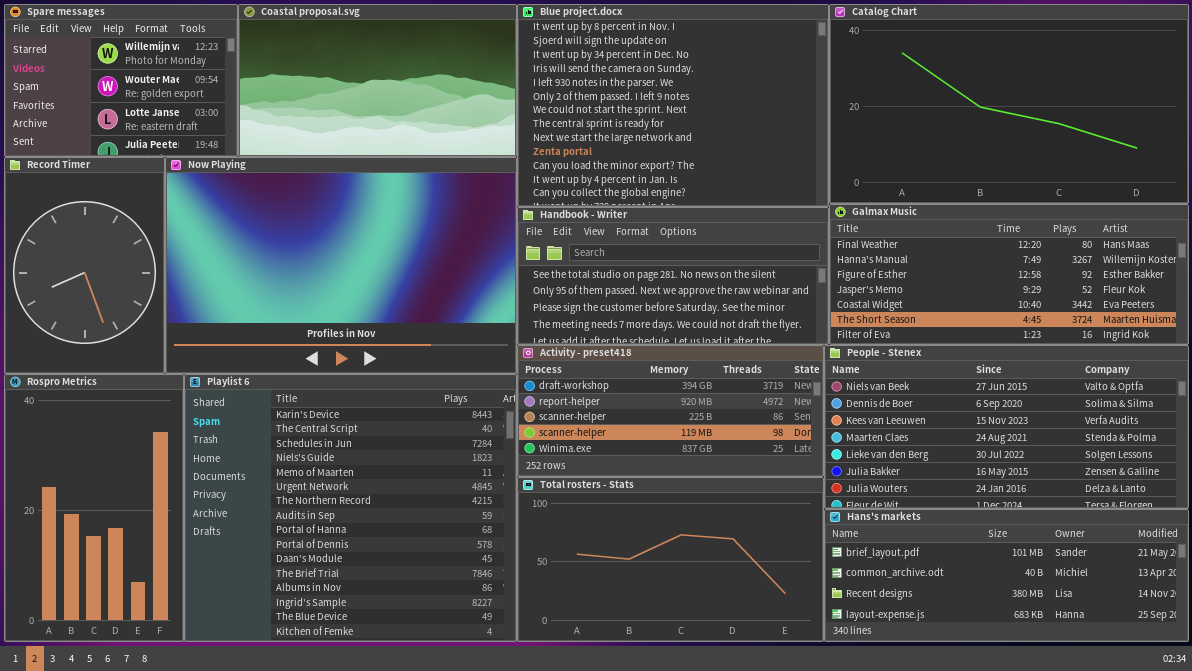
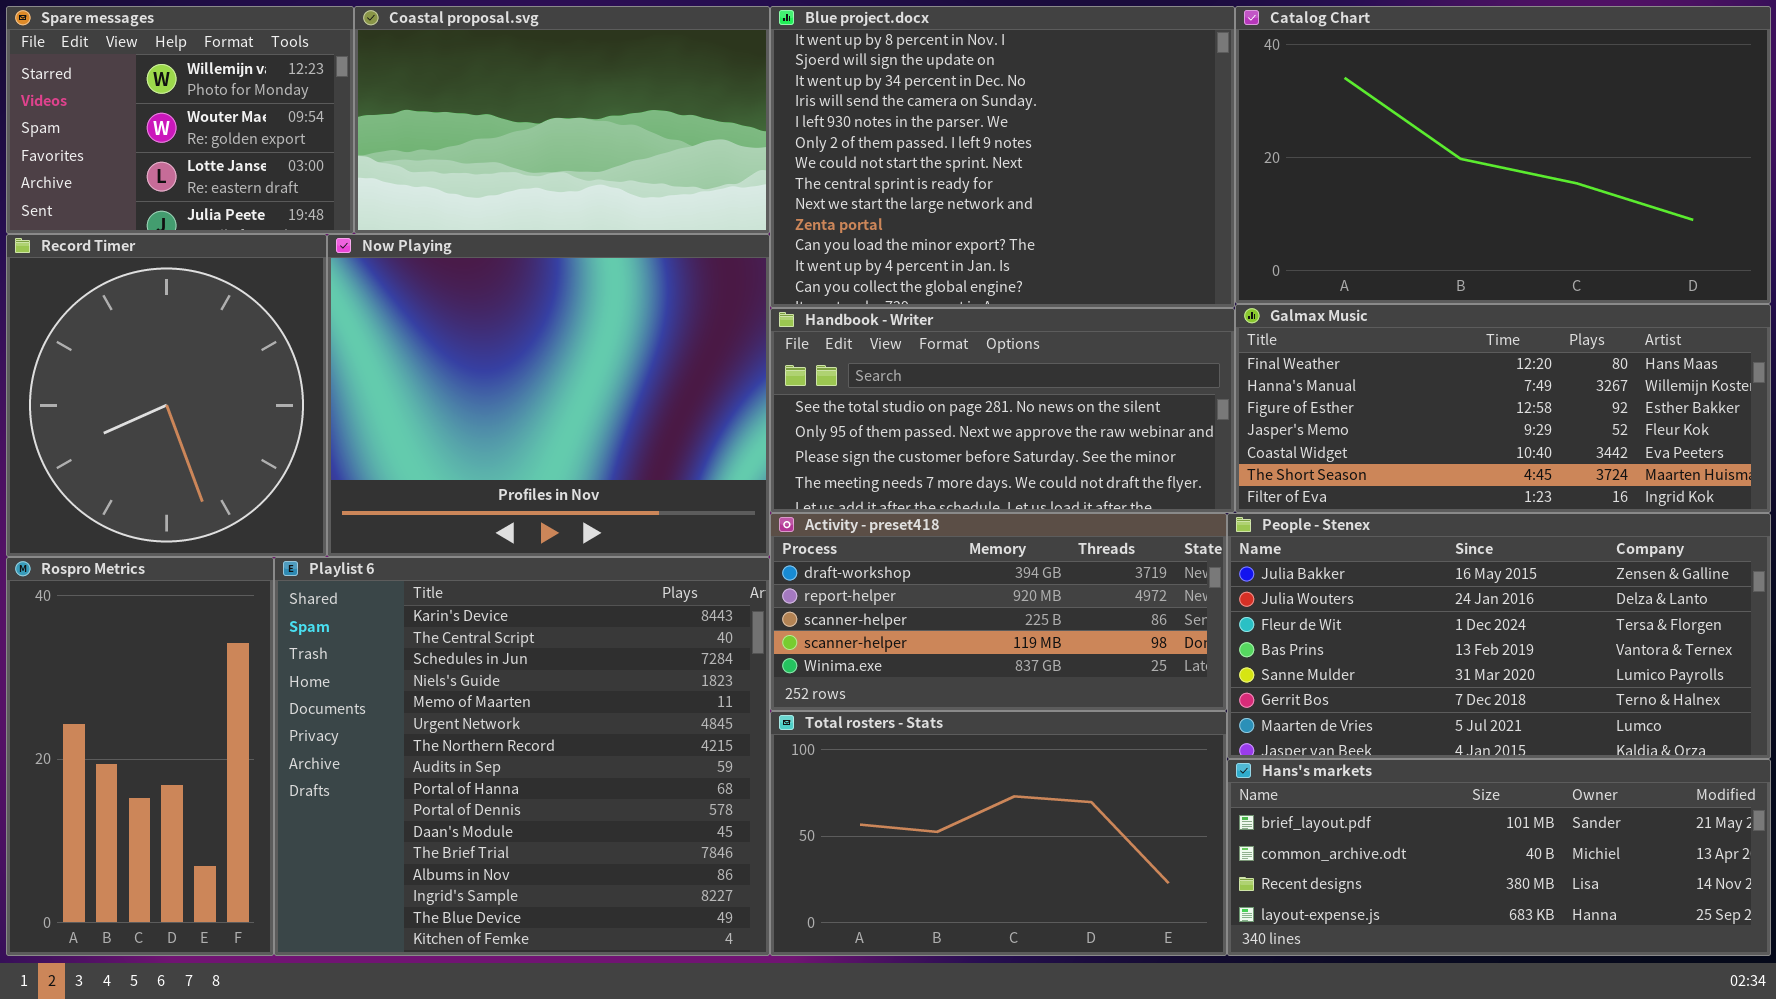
Record Timer: [4,157,165,374] -> [6,234,327,557], resized
Now Playing: [165,157,517,374] -> [327,234,770,557], resized
People - Stenex: [824,345,1189,509] -> [1227,513,1771,759], scrolled down 5 rows

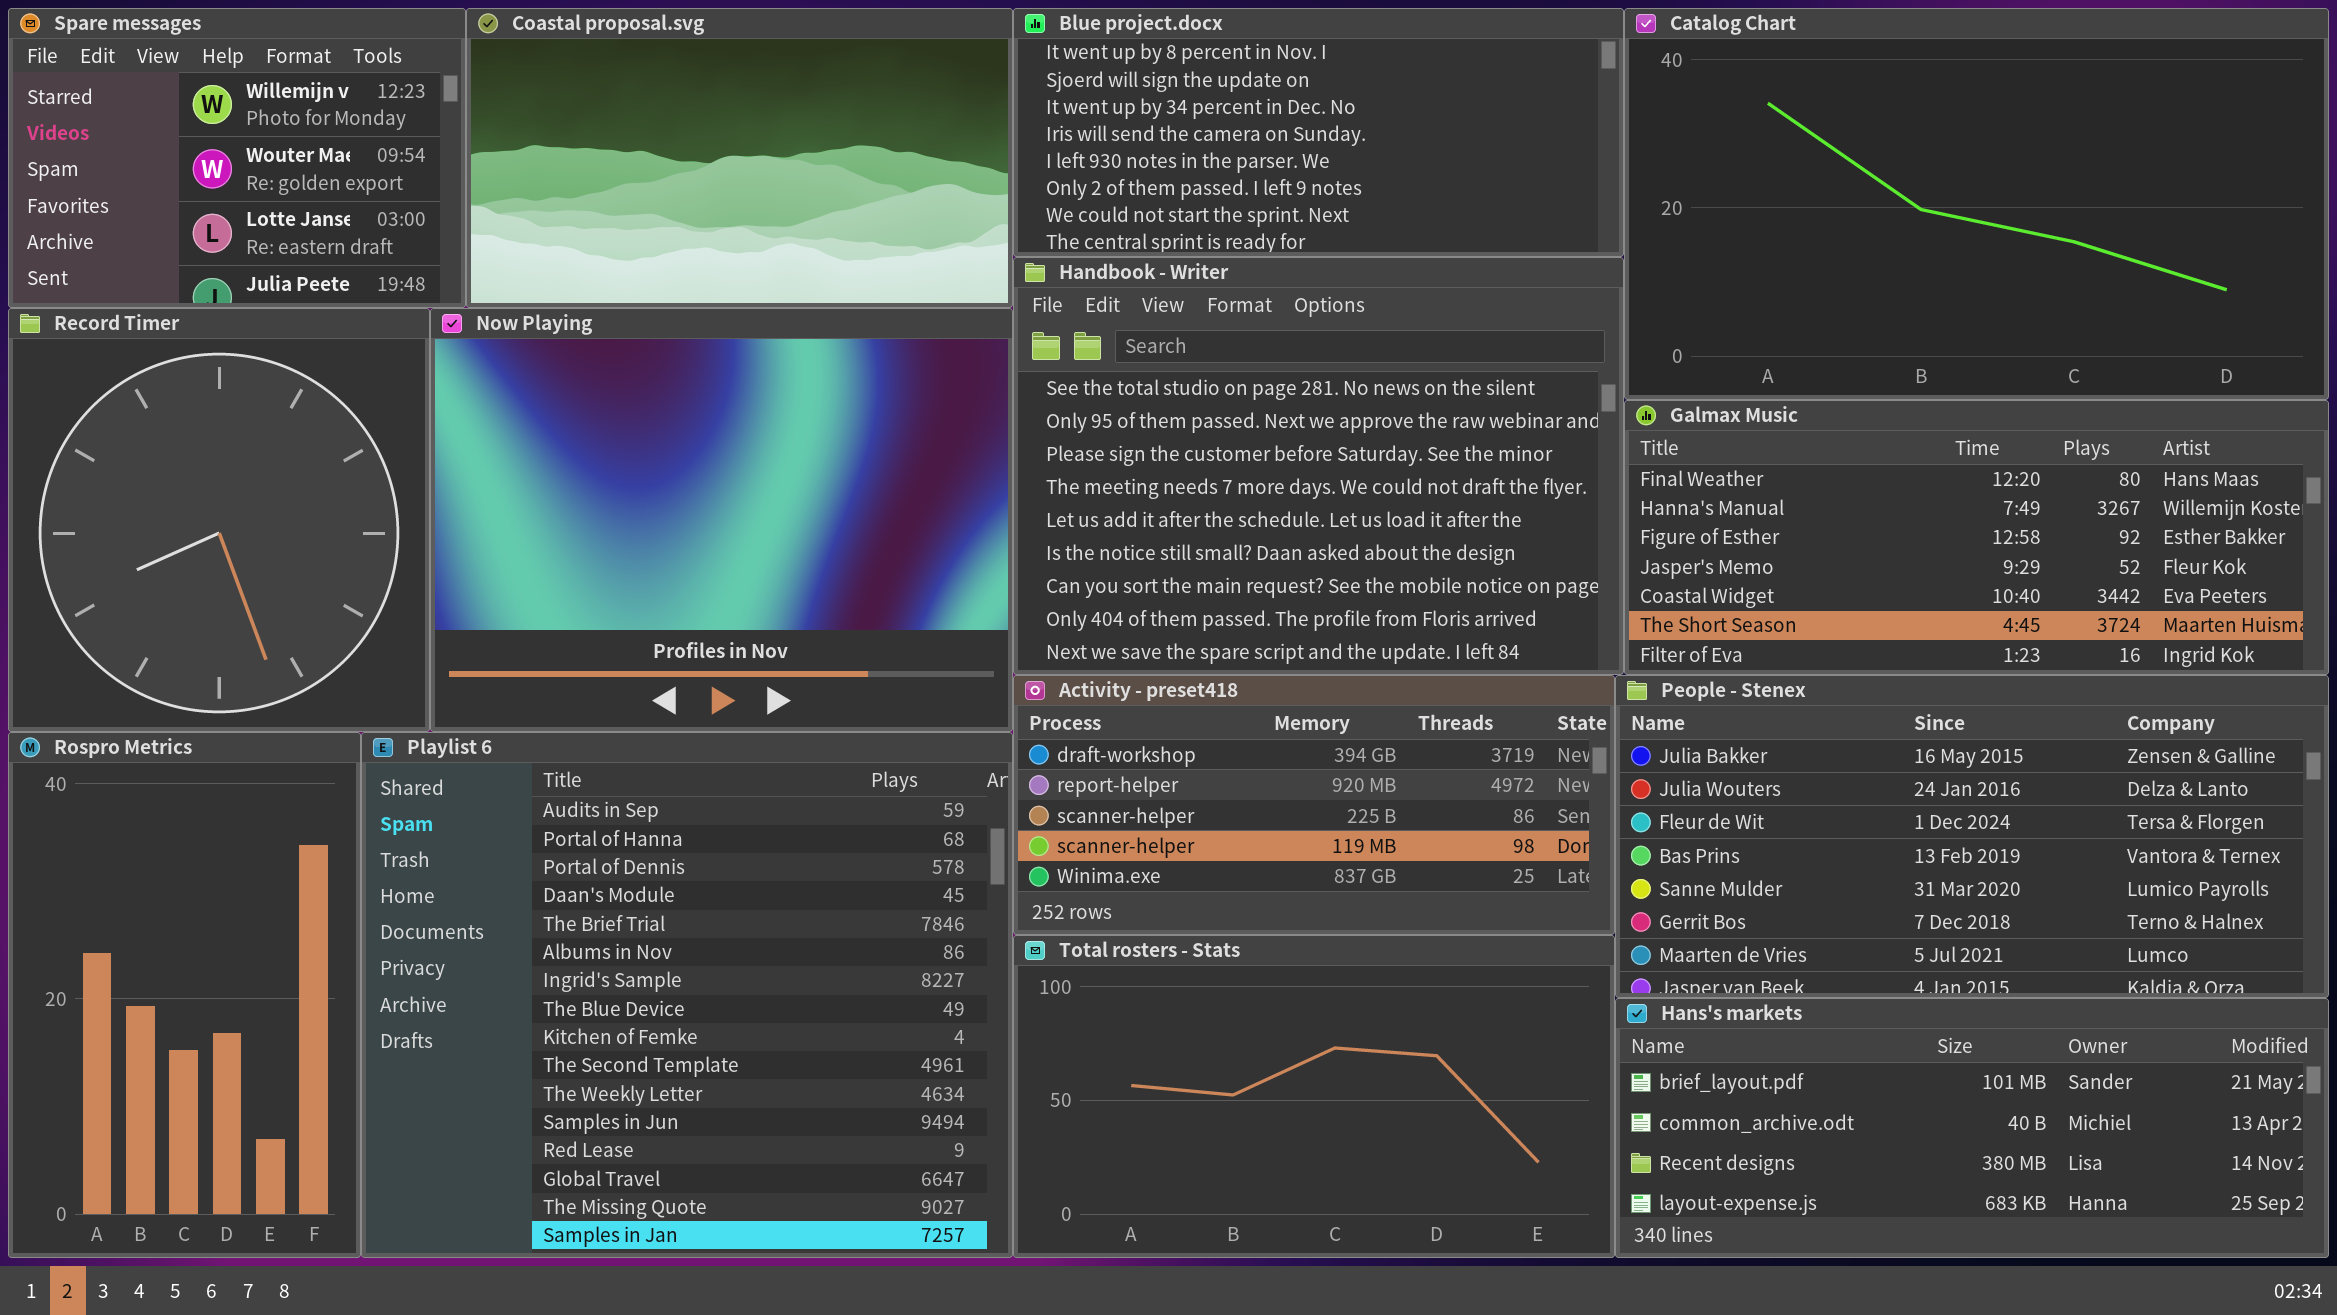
Blue project.docx: [770,6,1235,308] -> [1013,8,1624,257], resized
Handbook - Writer: [770,308,1235,513] -> [1013,257,1624,675], resized
Playlist 6: [274,557,770,956] -> [361,732,1013,1258], scrolled down 7 rows

